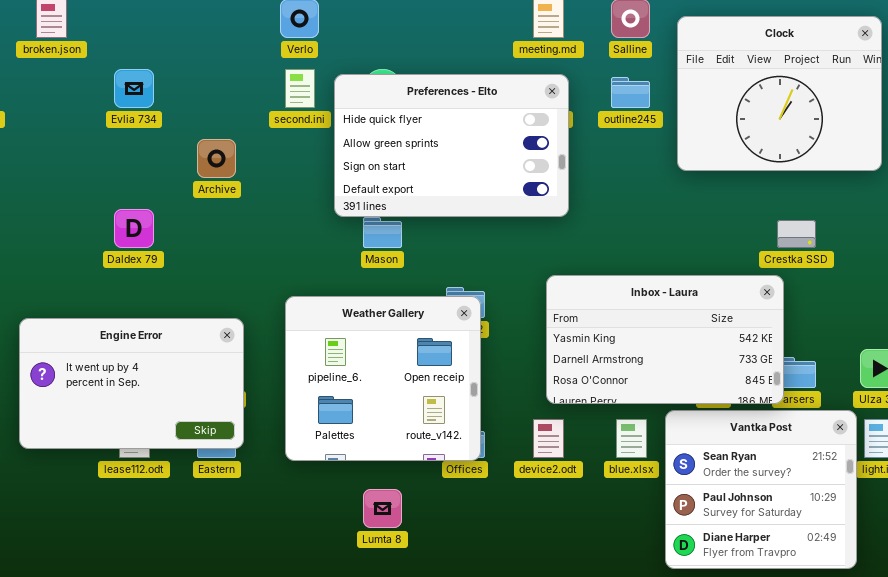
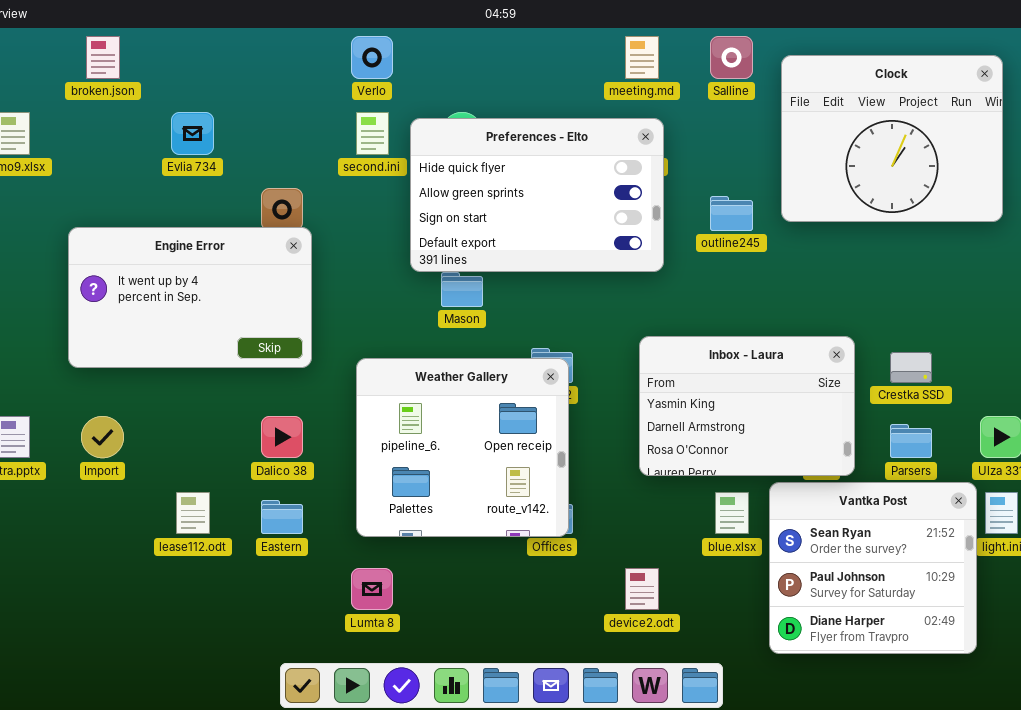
outline245: [611,77,650,108] -> [710,196,753,231], moved
Crestka SSD: [777,220,816,248] -> [890,352,932,383], moved
Inbox - Laura: [546,275,784,404] -> [639,336,855,476], resized
Engine Error: [19,318,244,449] -> [68,227,312,368], moved
device2.odt: [533,419,564,458] -> [625,568,659,610], moved
Lumta 8: [363,489,402,528] -> [351,568,393,610], moved

